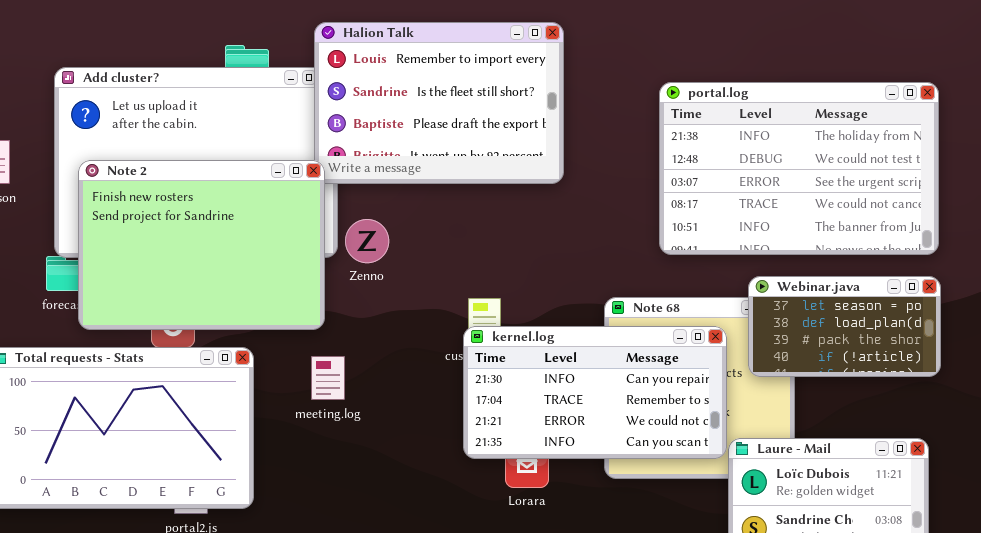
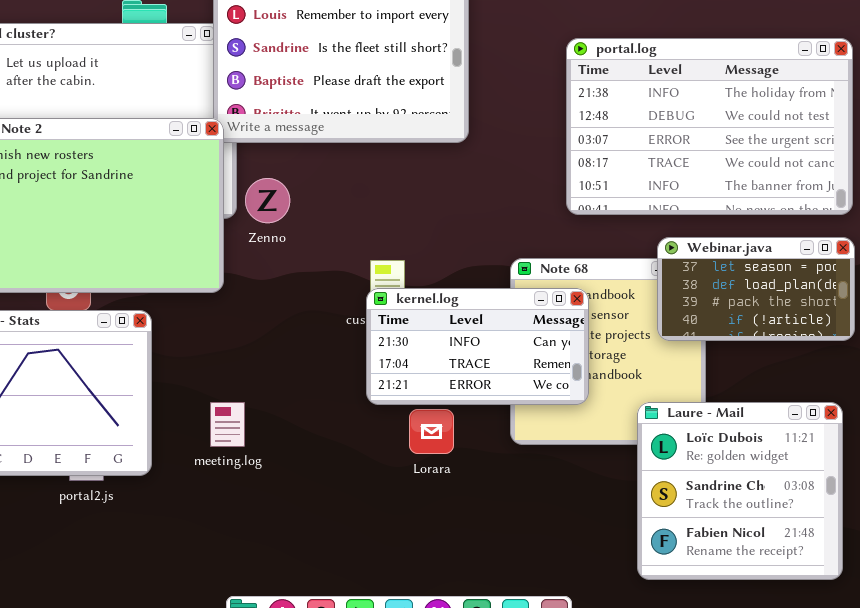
kernel.log: [463,326,727,459] -> [366,288,589,405], resized
meeting.log: [311,356,345,400] -> [210,402,245,447], moved

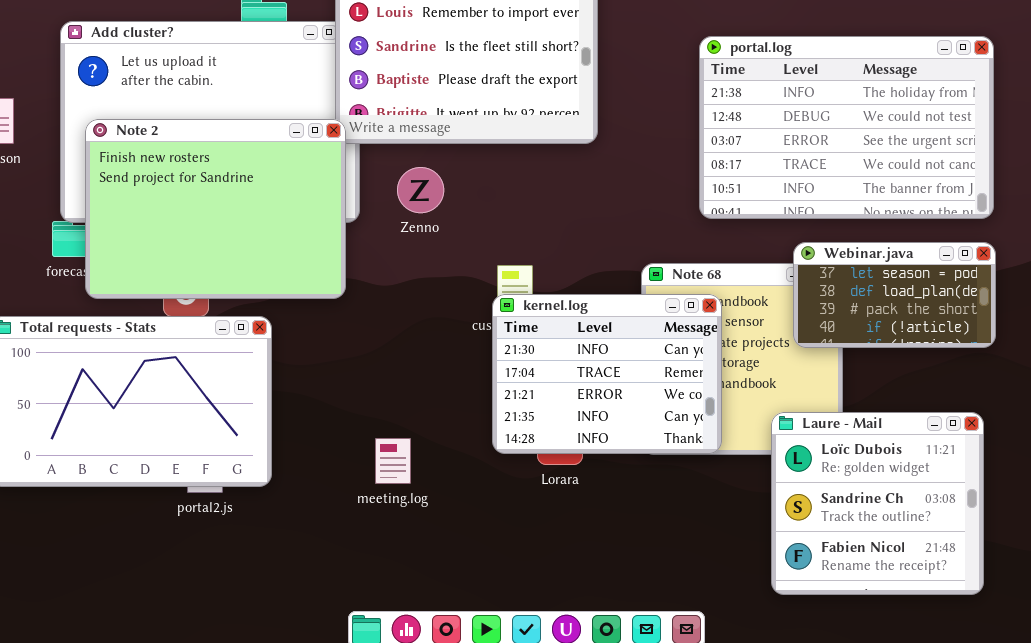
Zenno: [245,178,290,223] -> [397,167,444,213], moved
kernel.log: [366,288,589,405] -> [492,294,722,454], resized
meeting.log: [210,402,245,447] -> [375,438,411,484], moved

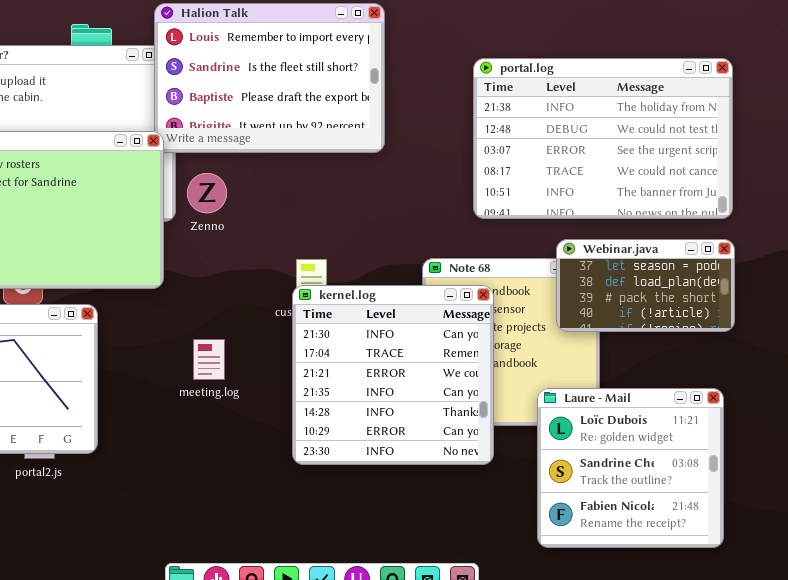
Zenno: [397,167,444,213] -> [187,173,227,213], moved
kernel.log: [492,294,722,454] -> [292,285,494,465], resized
meeting.log: [375,438,411,484] -> [193,339,225,380], moved

